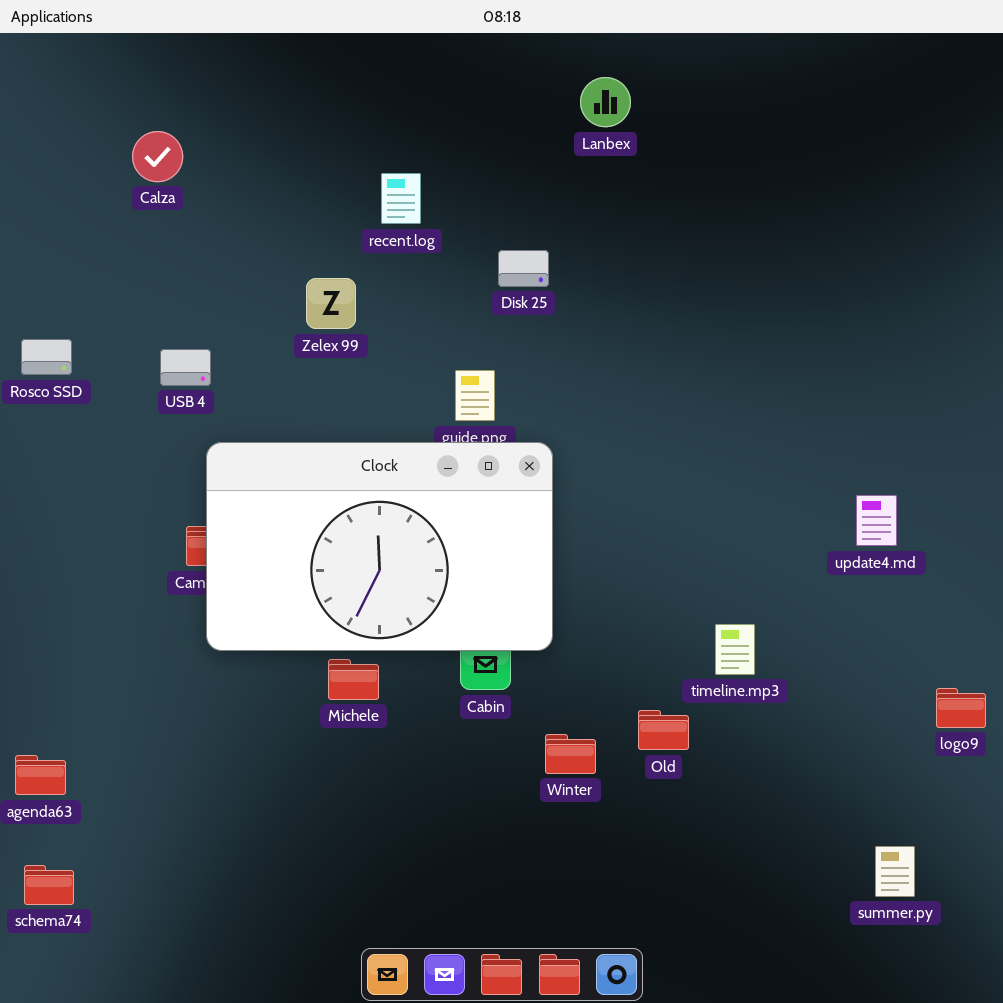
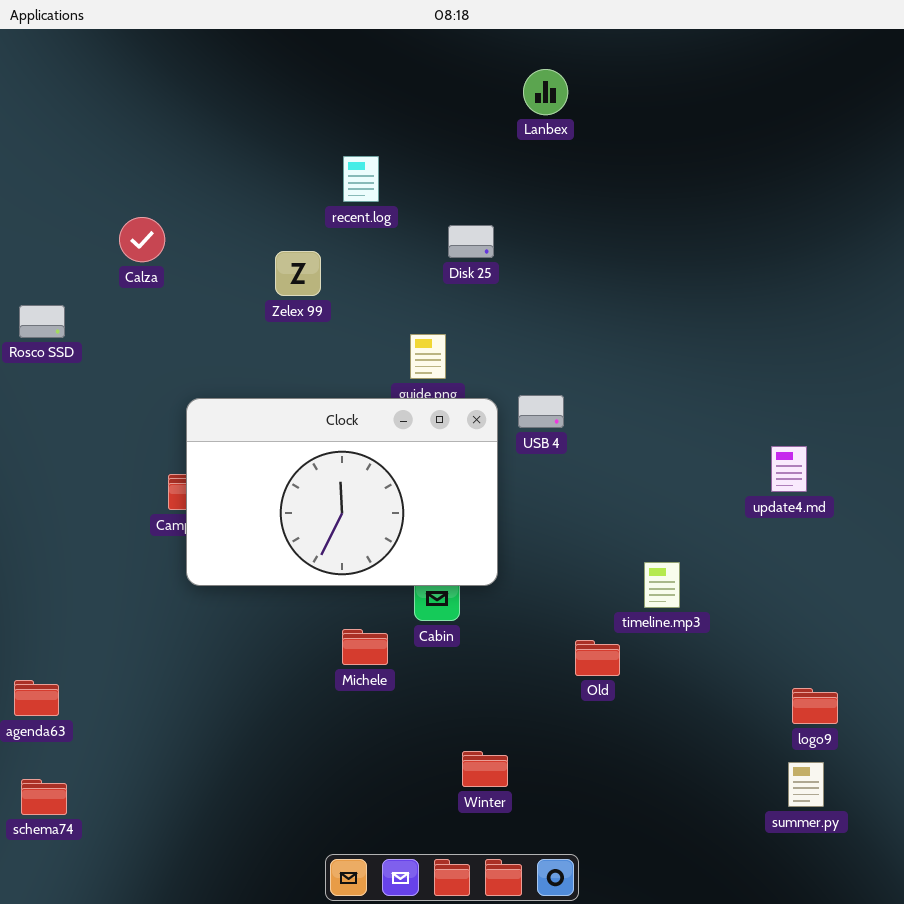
Calza: [132,131,183,182] -> [119,217,165,262], moved
USB 4: [160,349,211,386] -> [518,395,564,428], moved
Michele: [328,659,379,700] -> [342,629,388,665], moved
logo9: [936,688,986,728] -> [792,688,838,724], moved
Winter: [545,734,596,774] -> [462,751,508,787], moved

